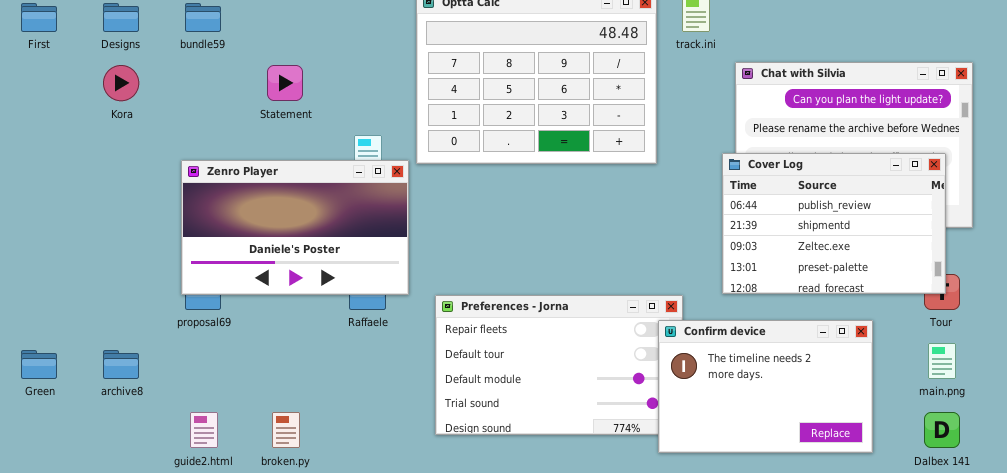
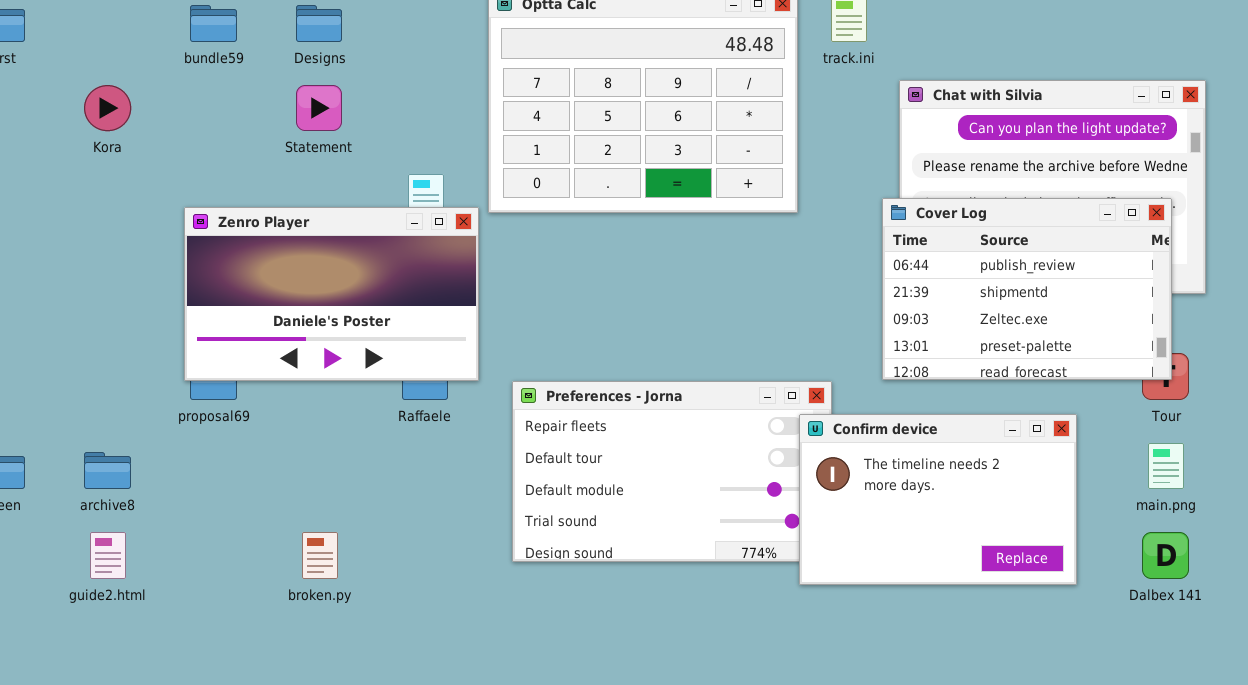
Designs: [103,3,139,32] -> [296,5,342,42], moved
guide2.html: [190,412,218,448] -> [90,532,126,579], moved

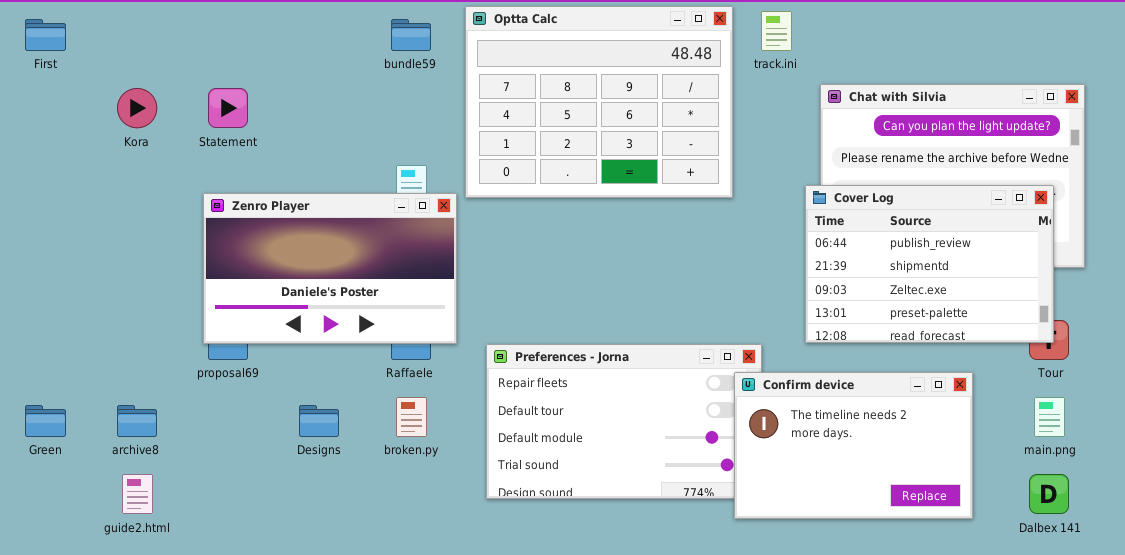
bundle59: [190,5,237,42] -> [391,19,431,51], moved
Designs: [296,5,342,42] -> [299,405,339,437], moved
Statement: [296,85,342,131] -> [208,88,248,128], moved
broken.py: [302,532,338,579] -> [396,397,427,437], moved

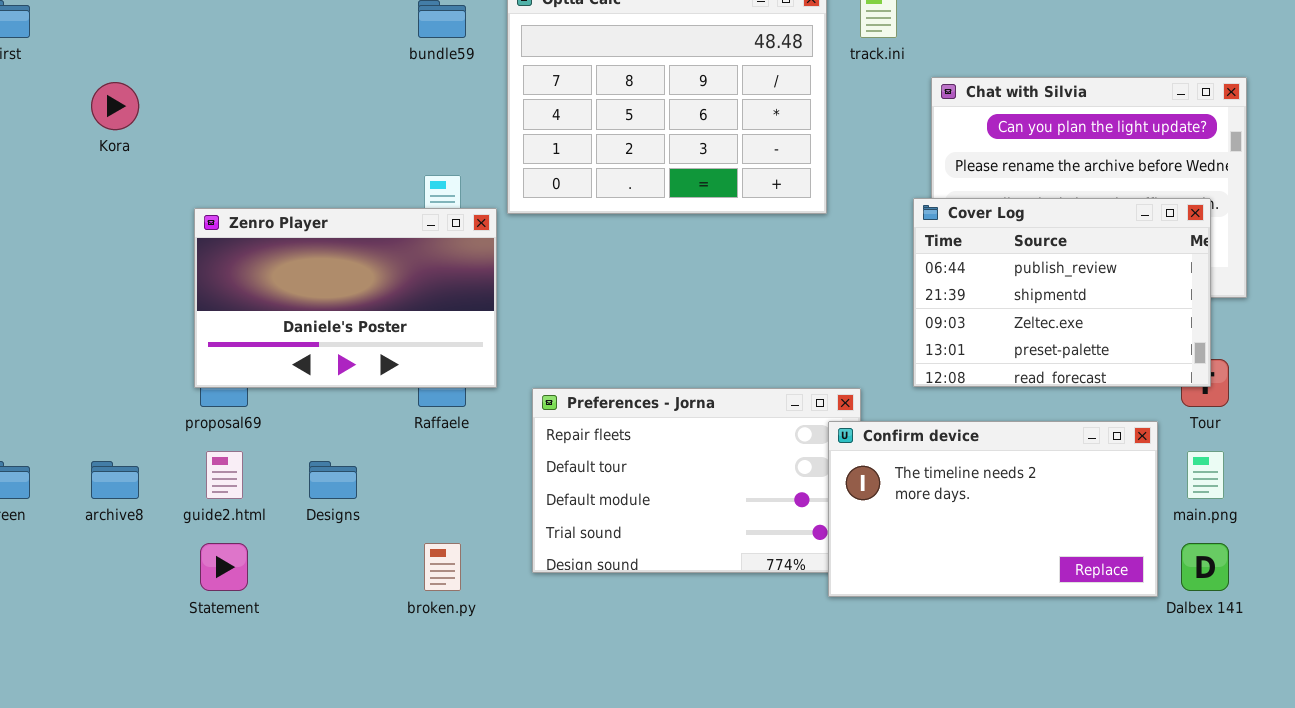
Statement: [208,88,248,128] -> [200,543,248,591], moved
Confirm device: [734,372,973,519] -> [828,421,1158,597], resized
broken.py: [396,397,427,437] -> [424,543,461,591], moved
guide2.html: [122,474,153,514] -> [206,451,243,499], moved

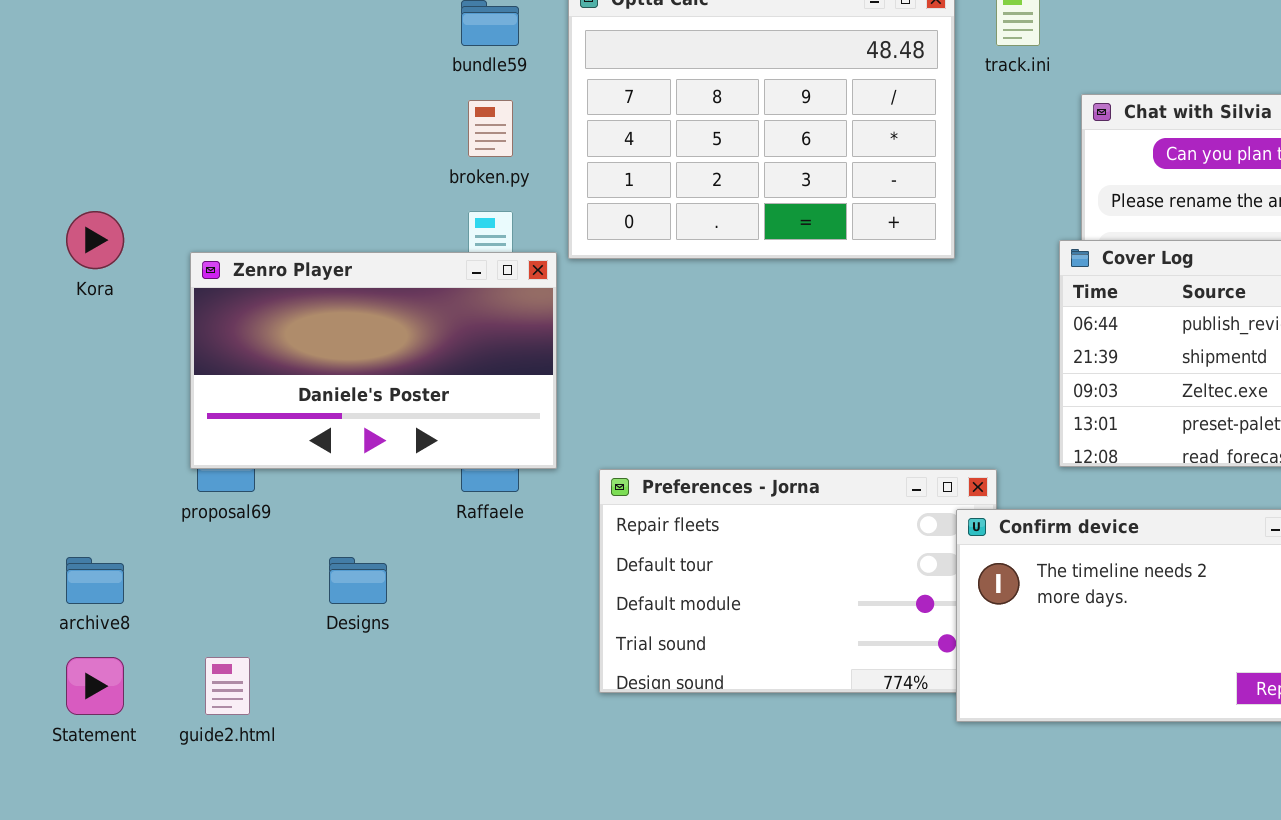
Kora: [91,82,139,130] -> [66,211,124,269], moved
guide2.html: [206,451,243,499] -> [205,657,250,715], moved
Statement: [200,543,248,591] -> [66,657,124,715], moved
broken.py: [424,543,461,591] -> [468,100,513,157], moved

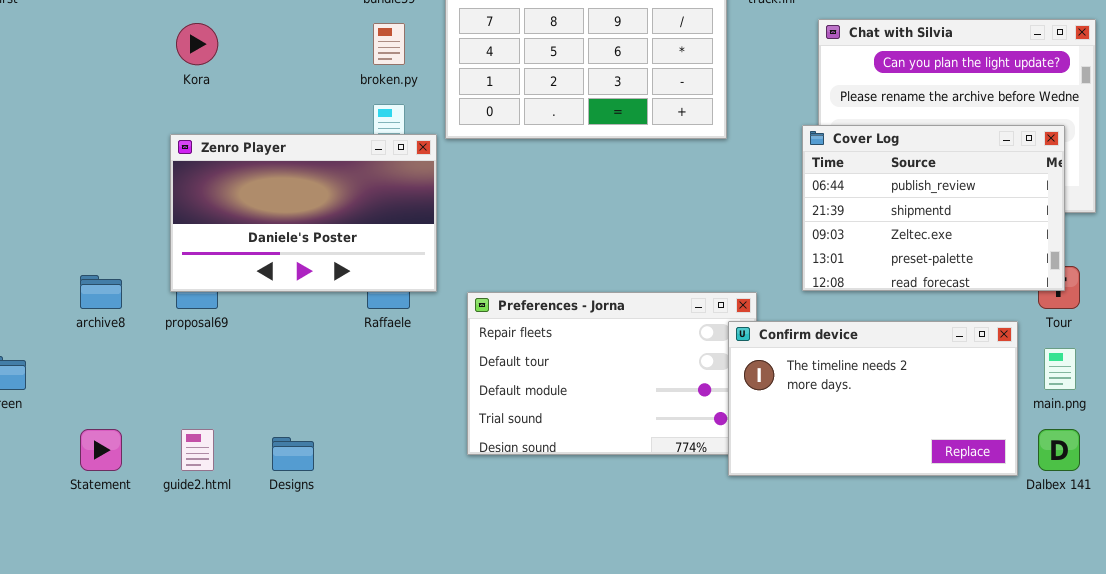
Kora: [66,211,124,269] -> [176,23,218,65], moved
archive8: [66,557,124,604] -> [80,275,122,309], moved
Designs: [329,557,387,604] -> [272,437,314,471], moved

